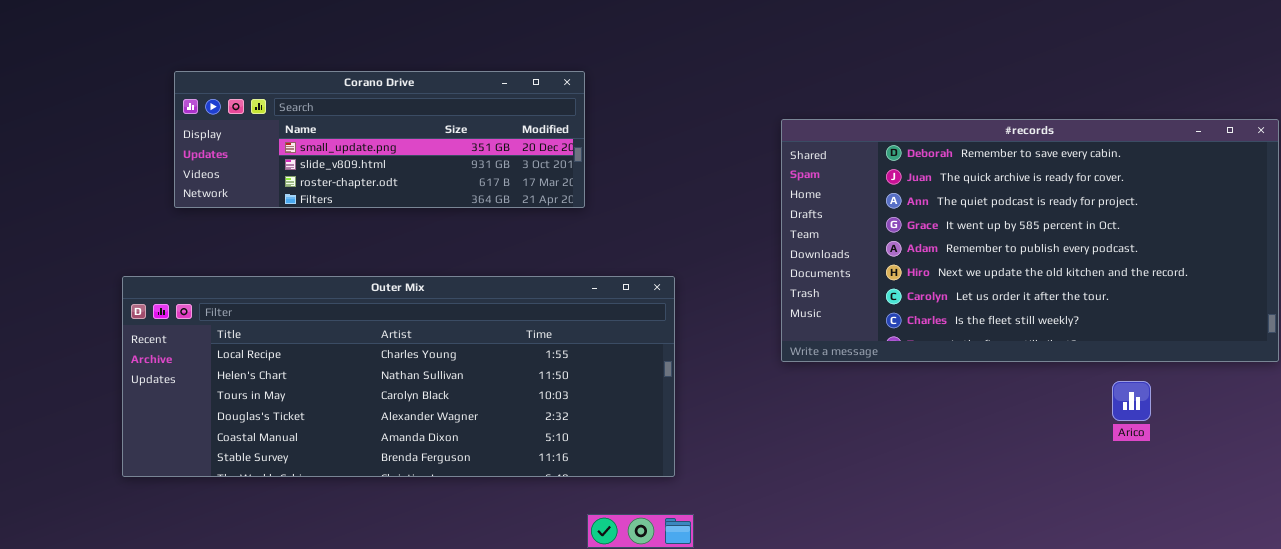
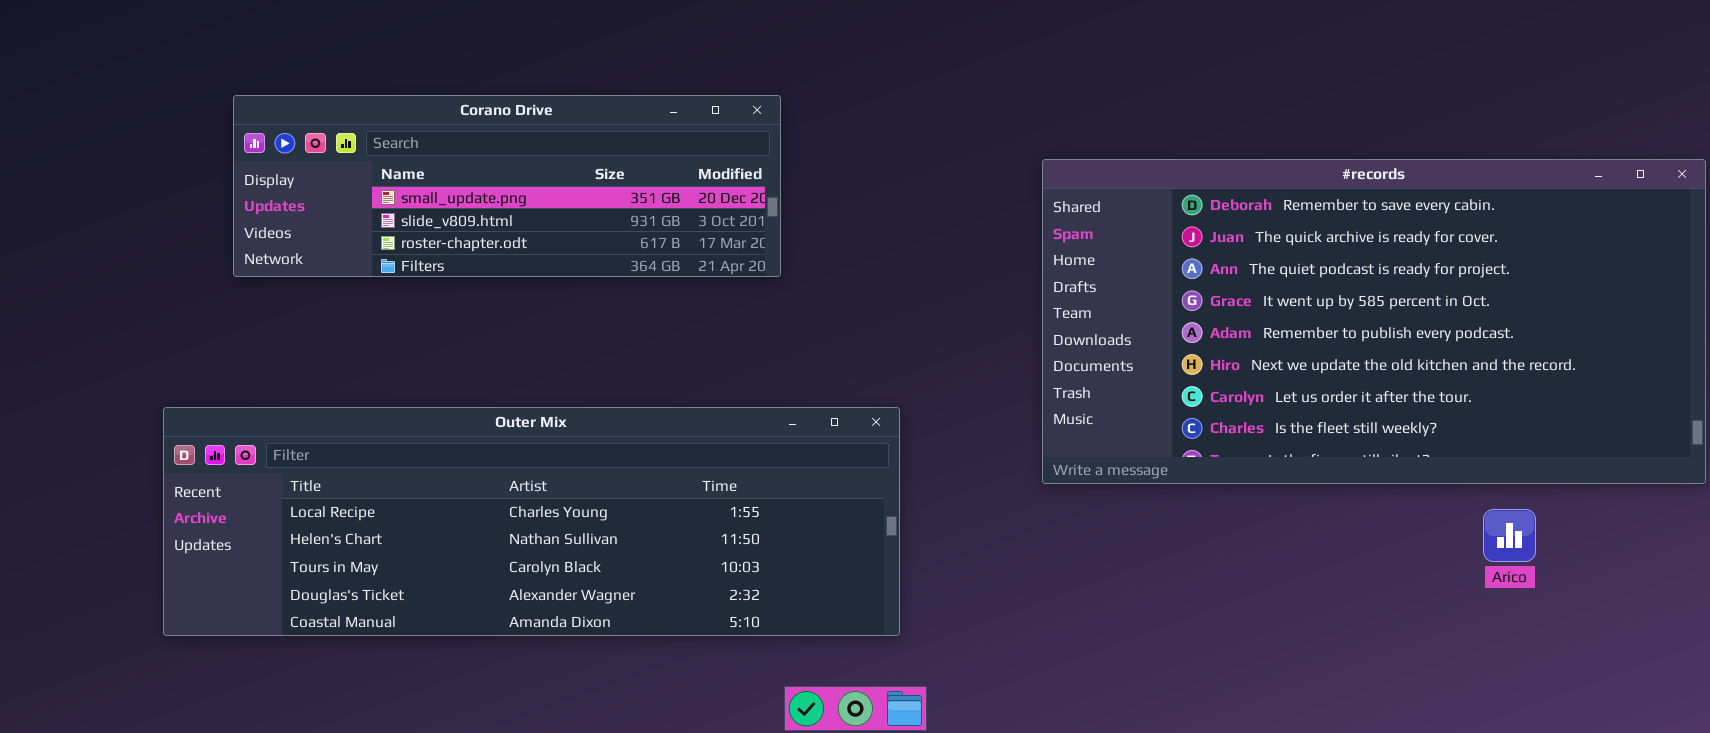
Outer Mix: [122,276,675,477] -> [163,407,900,636], resized

